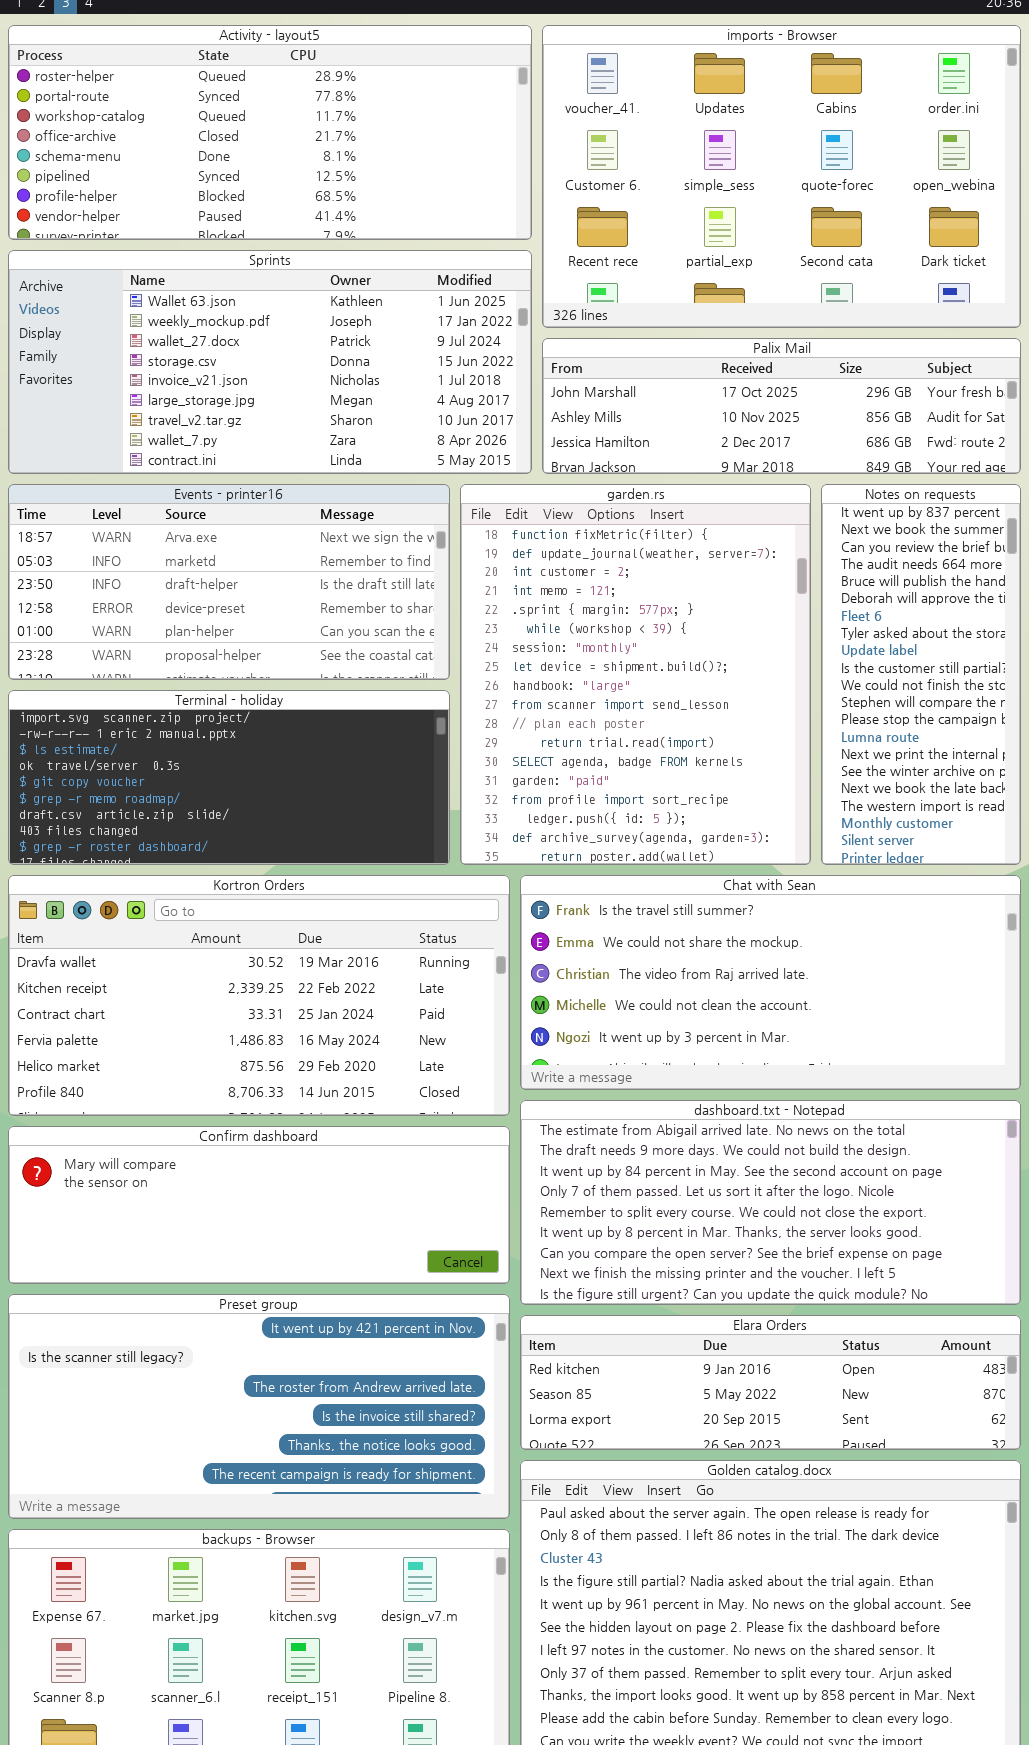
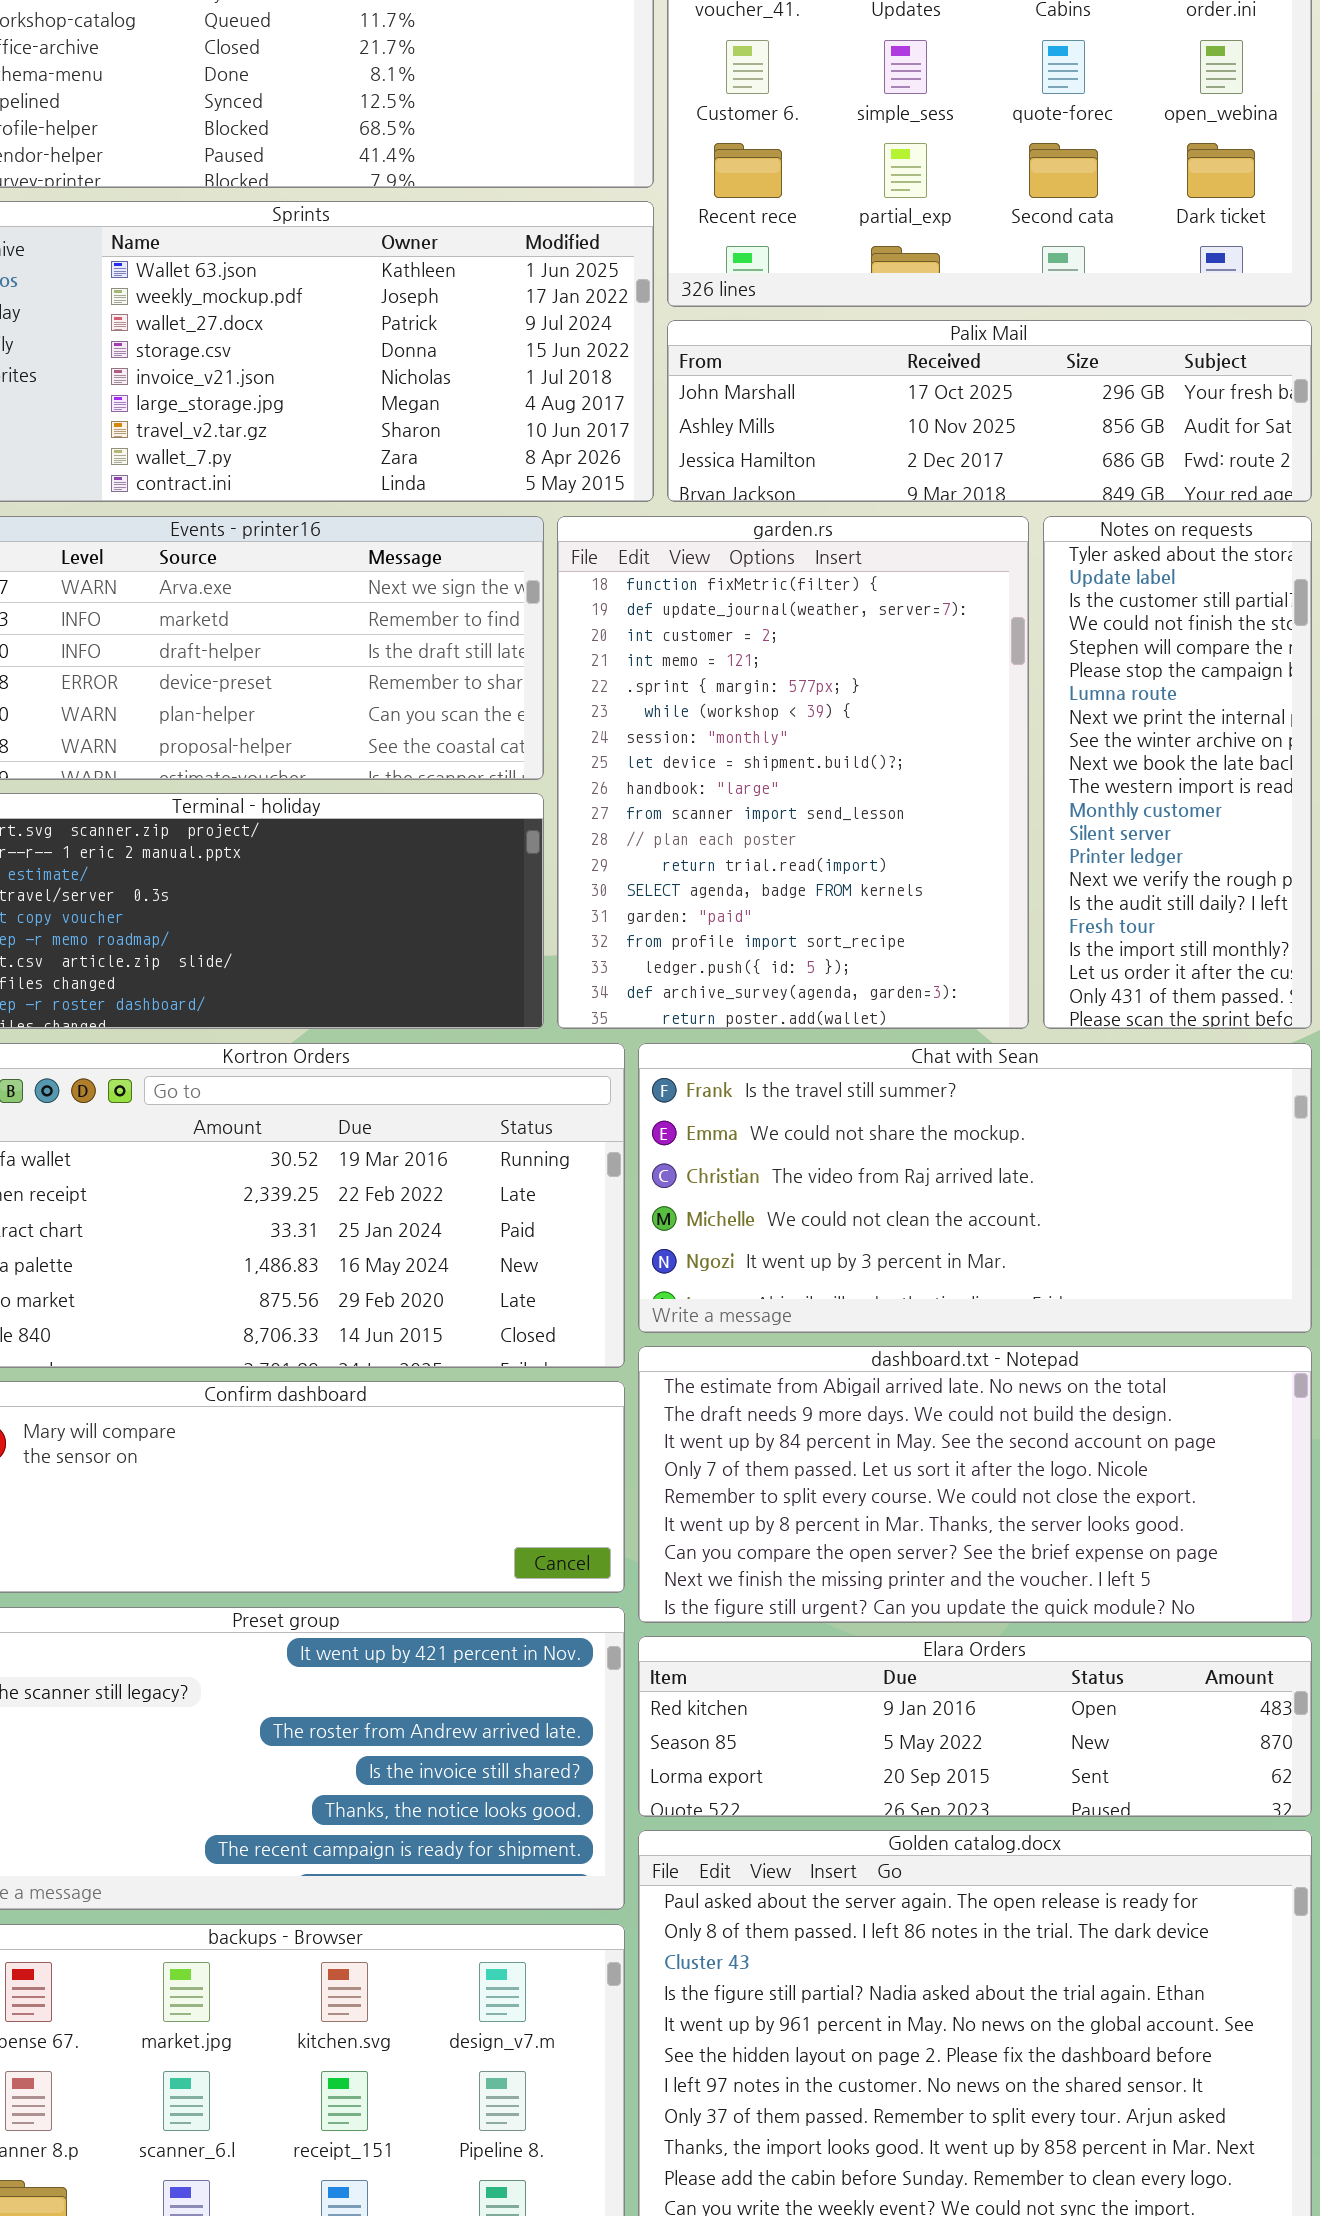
Notes on requests: [821,484,1021,865] -> [1043,516,1312,1029], scrolled down 7 rows

